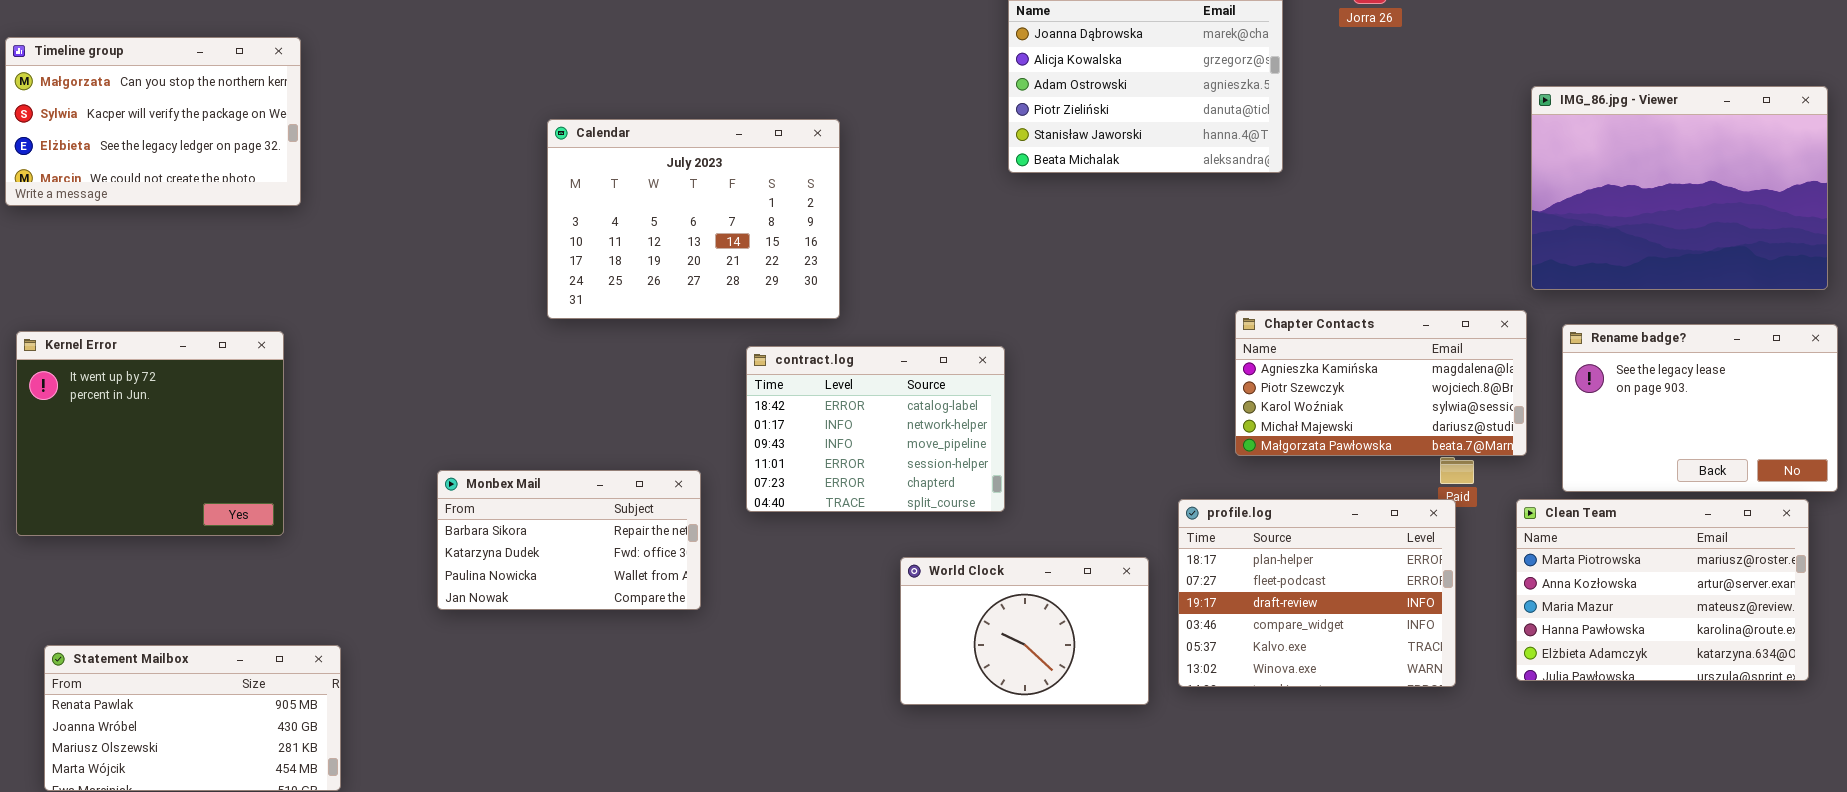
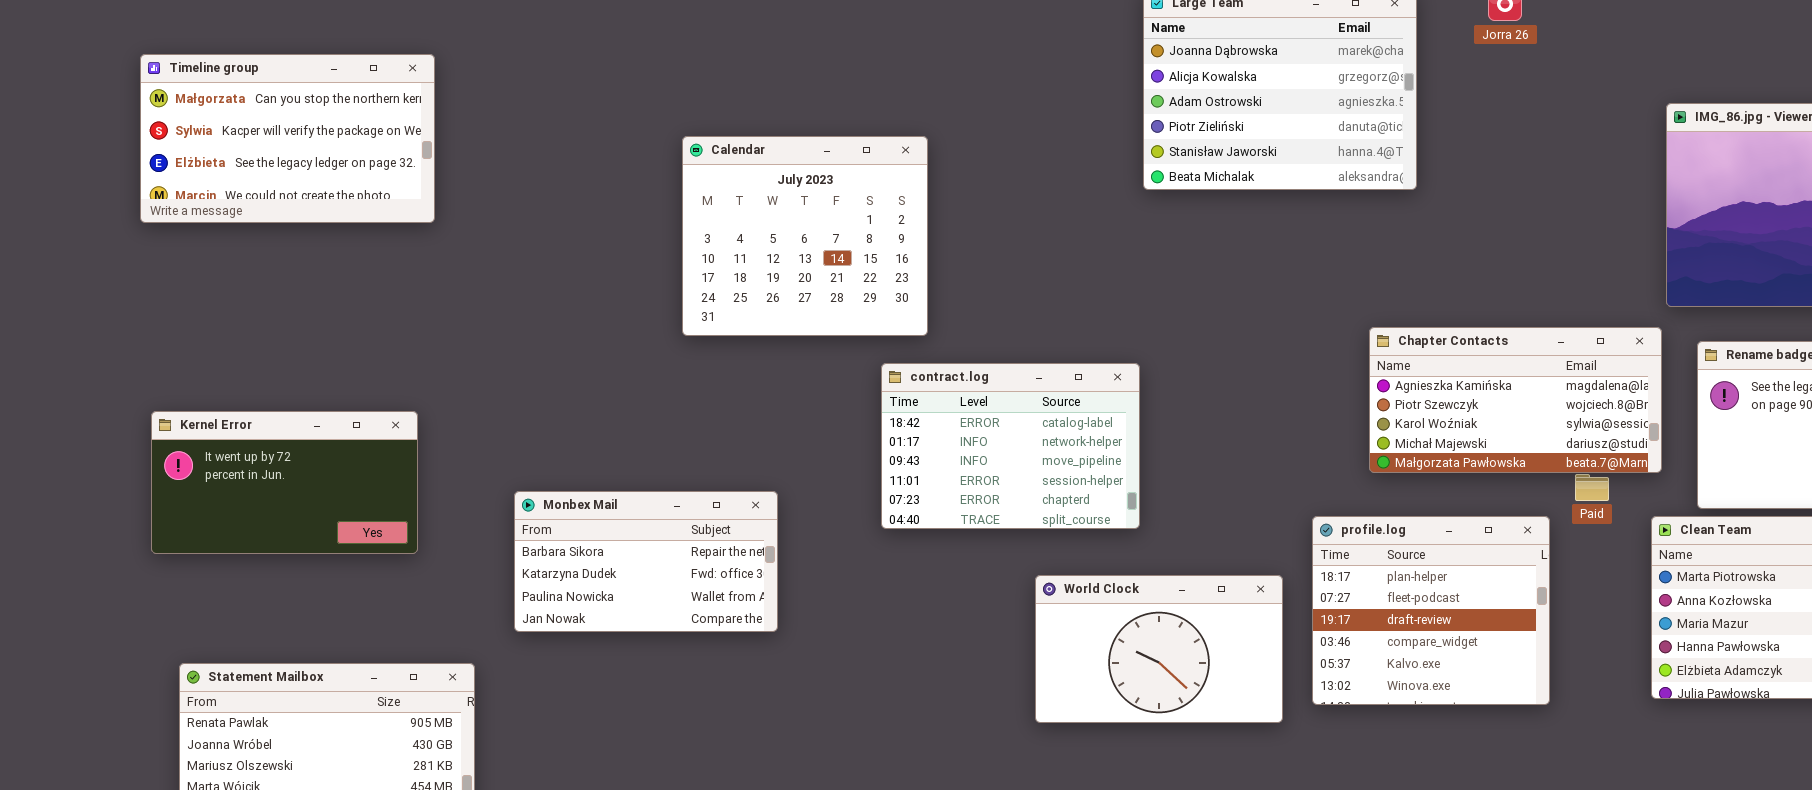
Calendar: [547,119,840,319] -> [682,136,928,336], resized
Kernel Error: [16,331,284,536] -> [151,411,418,554], resized
Monbex Mail: [437,470,701,610] -> [514,491,778,632], moved
profile.log: [1178,499,1456,687] -> [1312,516,1550,705], resized

